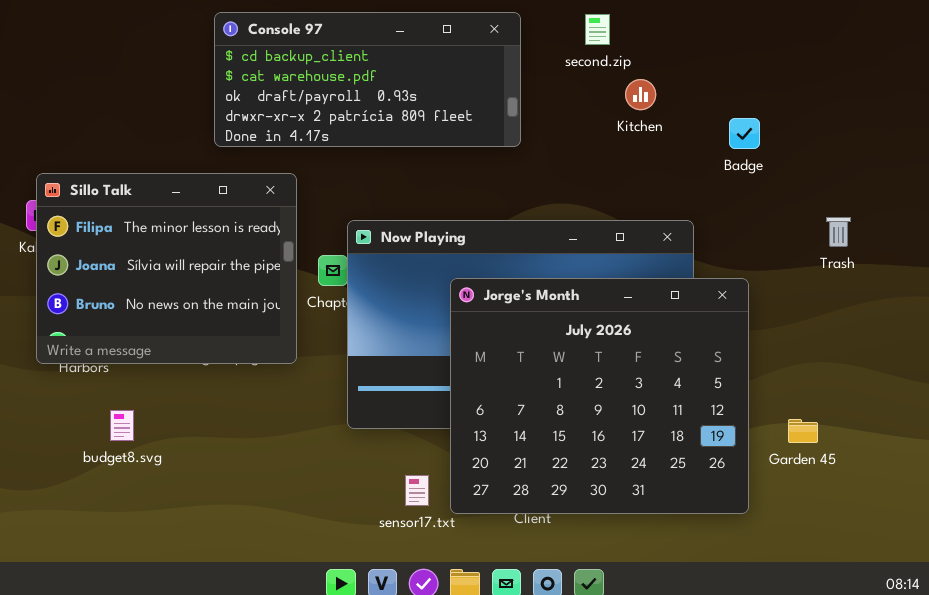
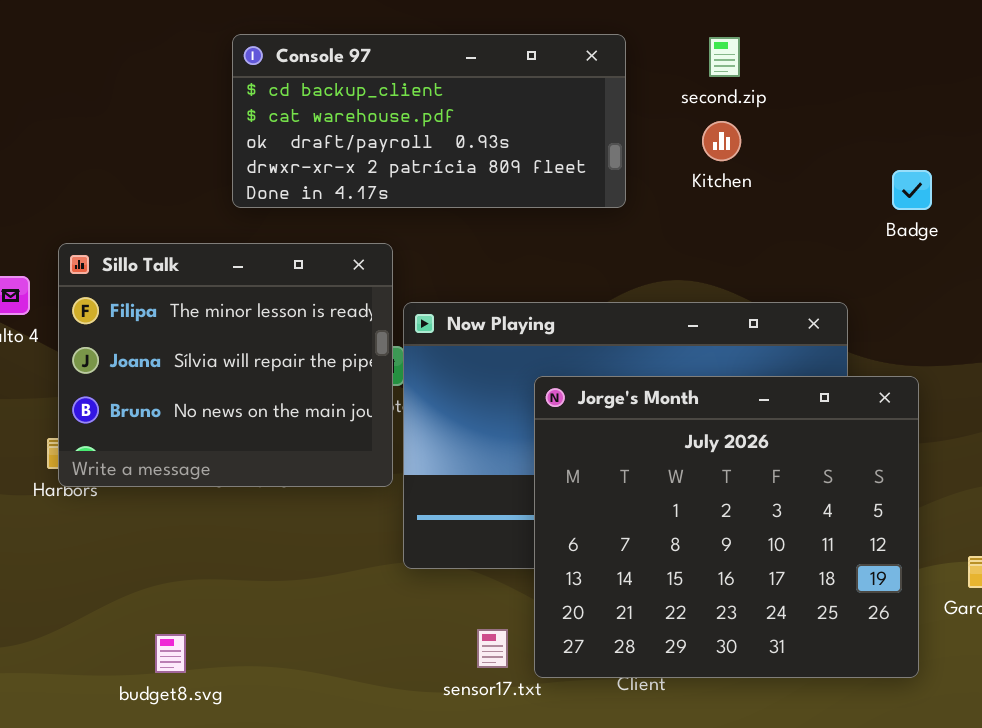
Kitchen: [625,79,656,110] -> [702,121,741,161], moved
Sillo Talk: [36,173,297,364] -> [58,243,393,487], moved
budget8.svg: [110,410,134,441] -> [155,634,186,673], moved

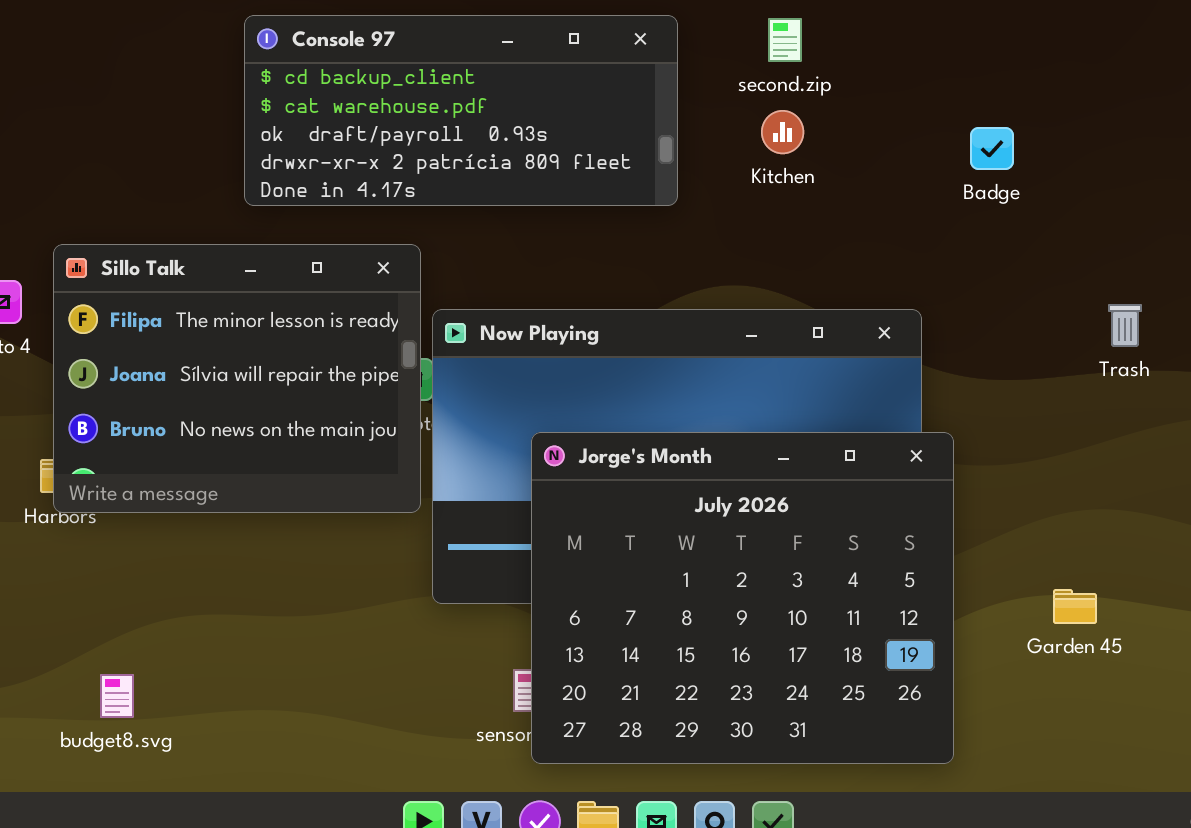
Badge: [892,170,932,210] -> [970,127,1014,170], moved
Jorge's Month: [534,376,919,678] -> [531,432,954,764], moved
budget8.svg: [155,634,186,673] -> [100,674,134,718], moved

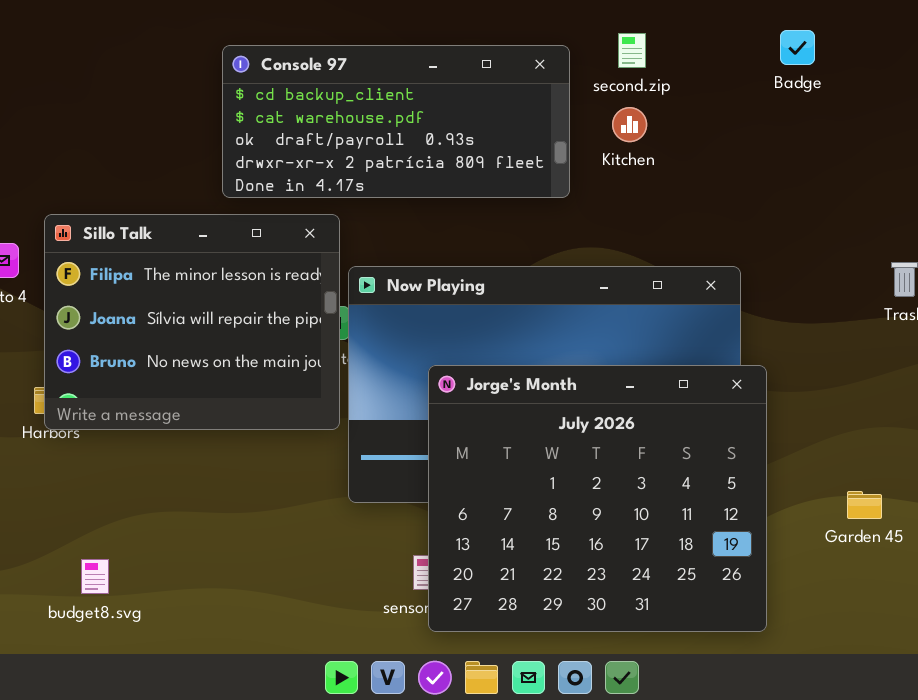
Console 97: [244,15,678,206] -> [222,45,570,198], moved
Badge: [970,127,1014,170] -> [780,30,815,65], moved

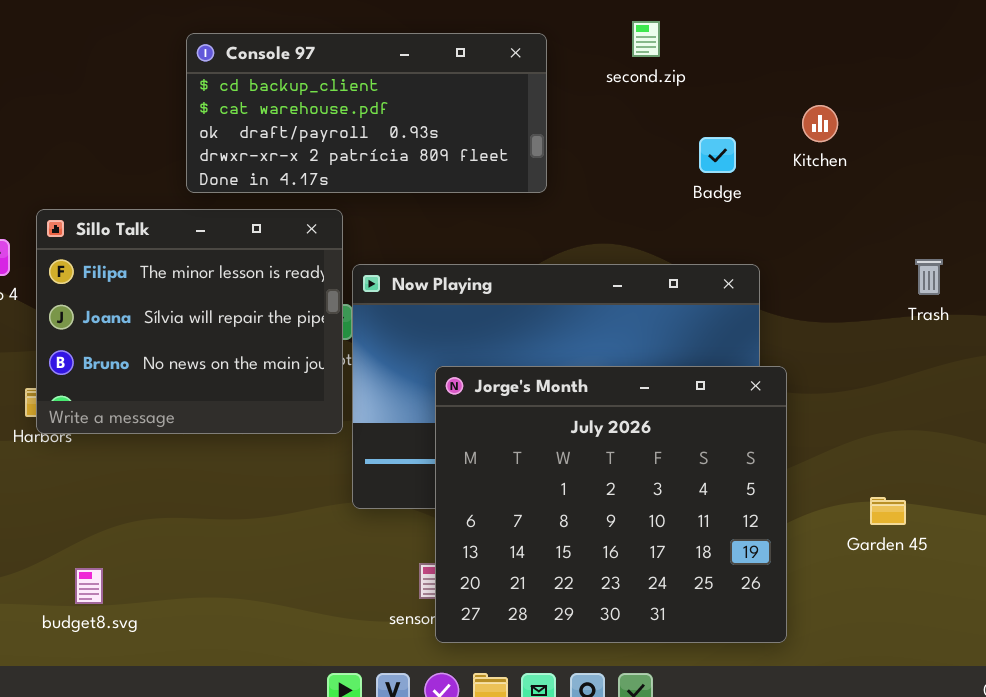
Badge: [780,30,815,65] -> [699,137,736,173], moved
Console 97: [222,45,570,198] -> [186,33,547,193], moved
Kitchen: [612,107,647,142] -> [802,105,838,142], moved

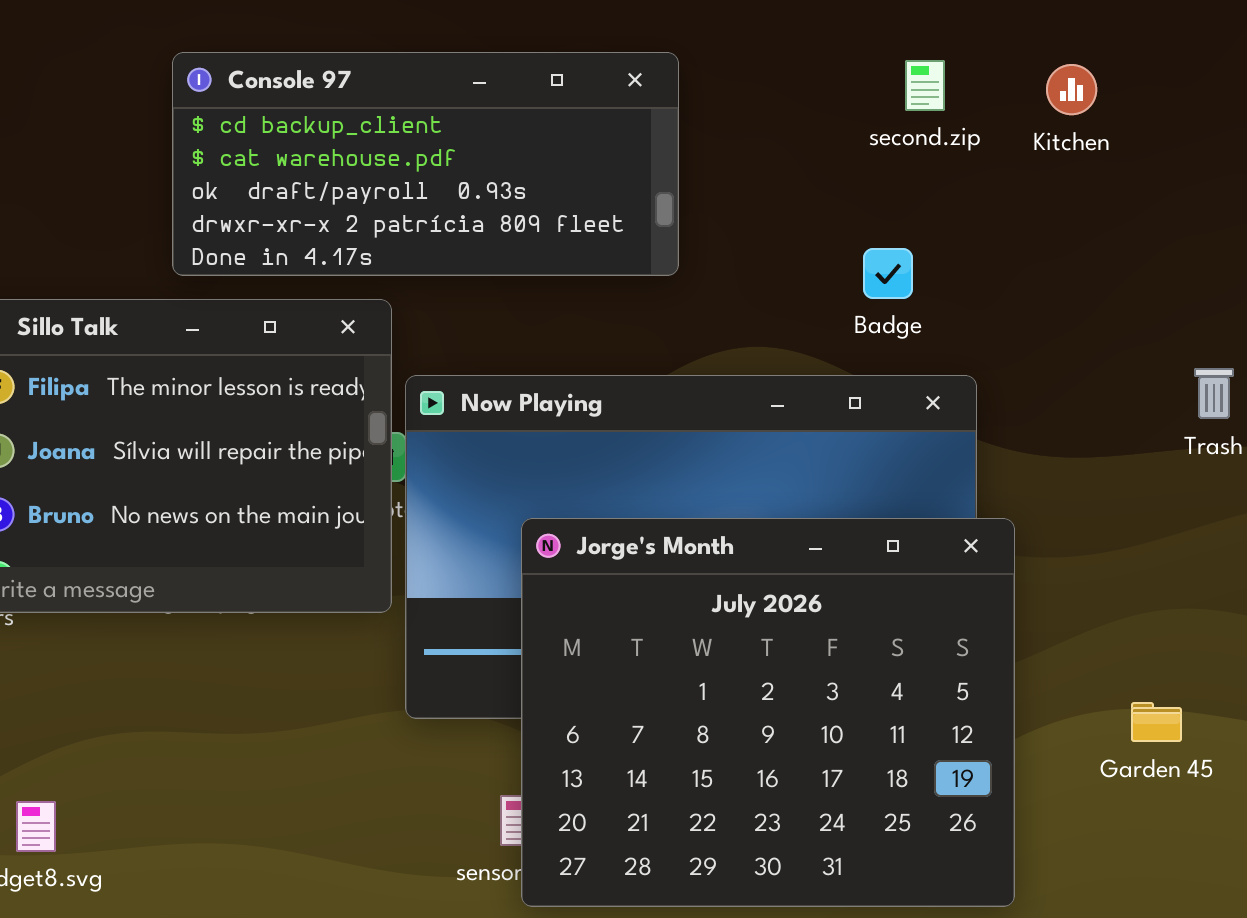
second.zip: [632,21,660,57] -> [905,60,945,111], moved
Kitchen: [802,105,838,142] -> [1046,64,1097,115], moved
Badge: [699,137,736,173] -> [863,248,913,299], moved

